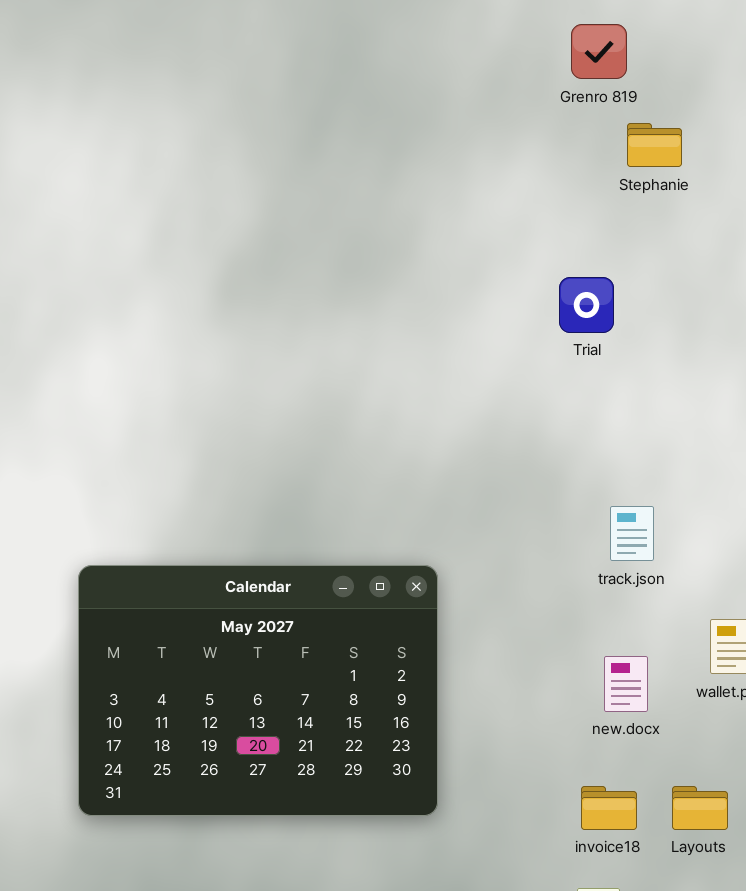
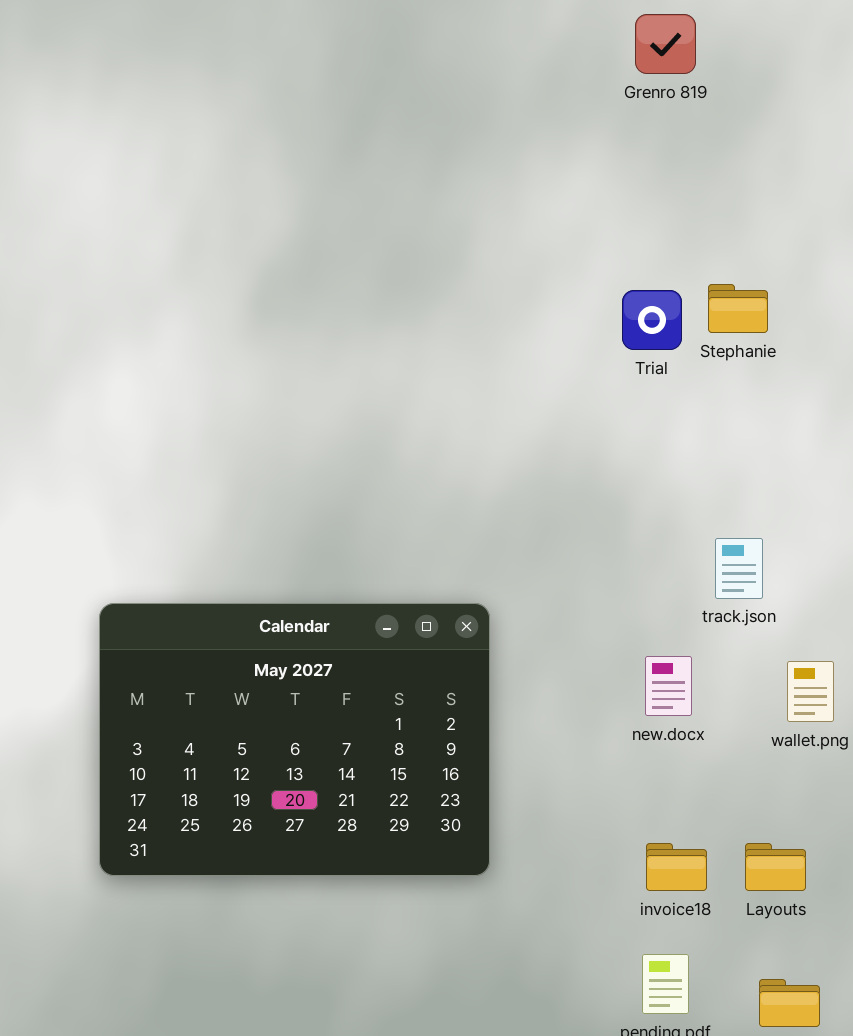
Stephanie: [627,123,682,167] -> [708,284,768,333], moved
track.json: [610,506,654,561] -> [715,538,763,599], moved
new.docx: [604,656,648,712] -> [645,656,692,716], moved

